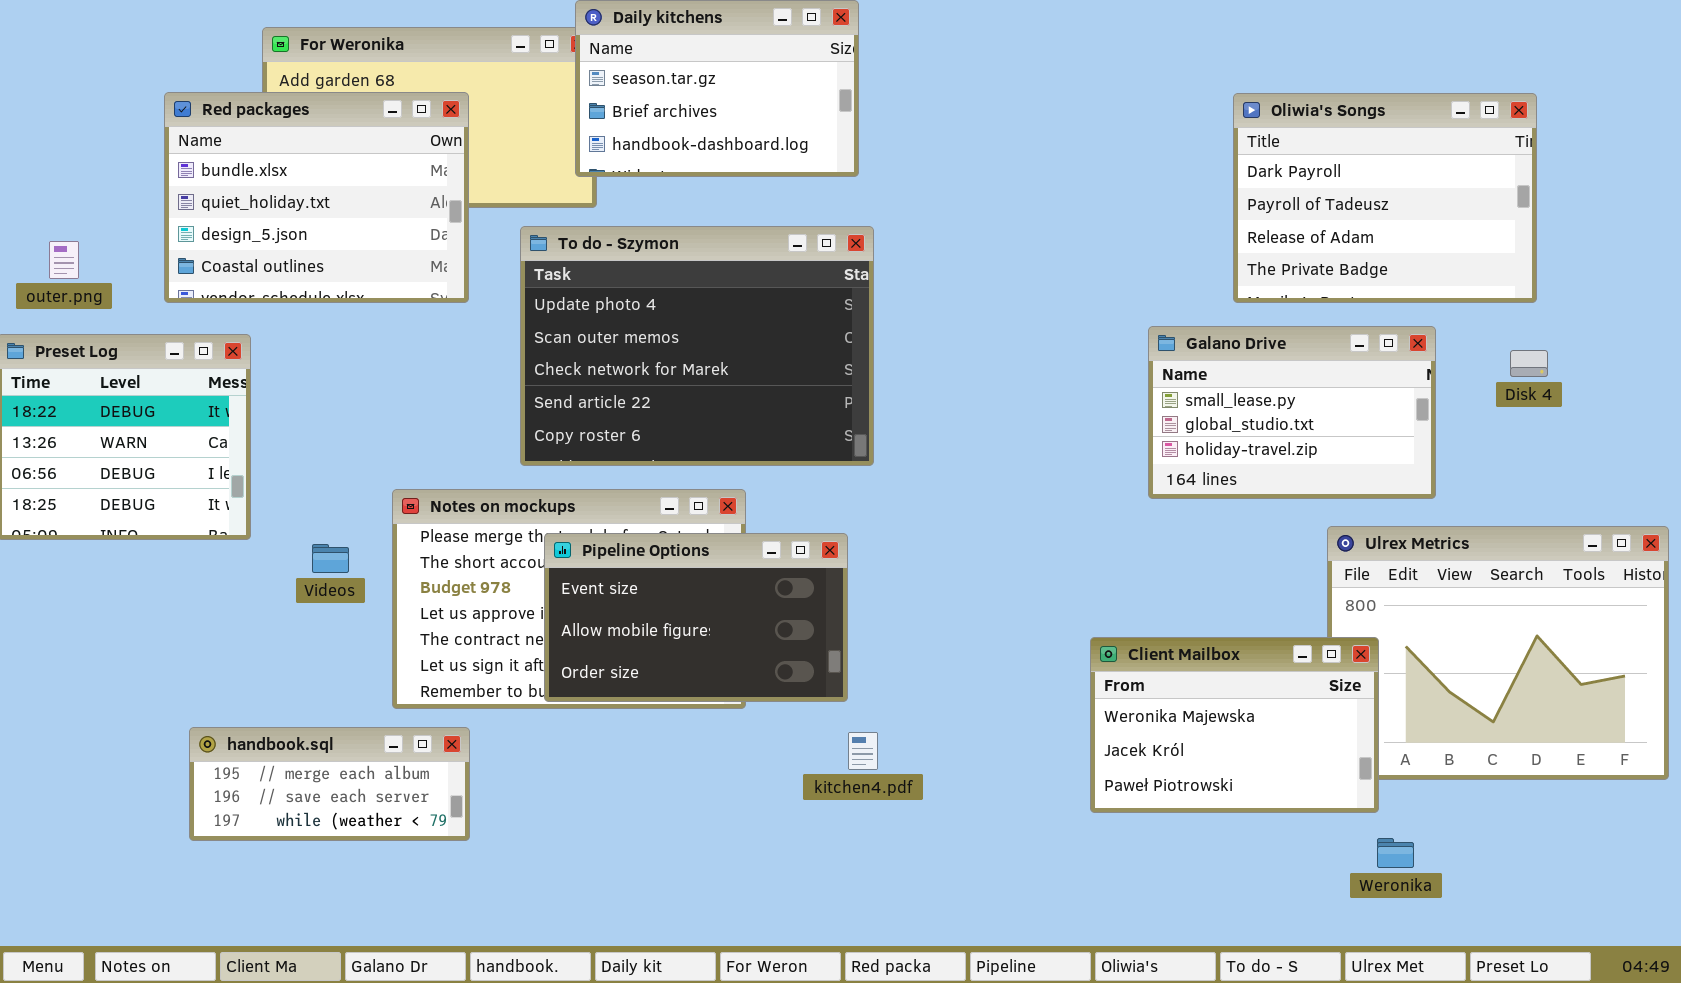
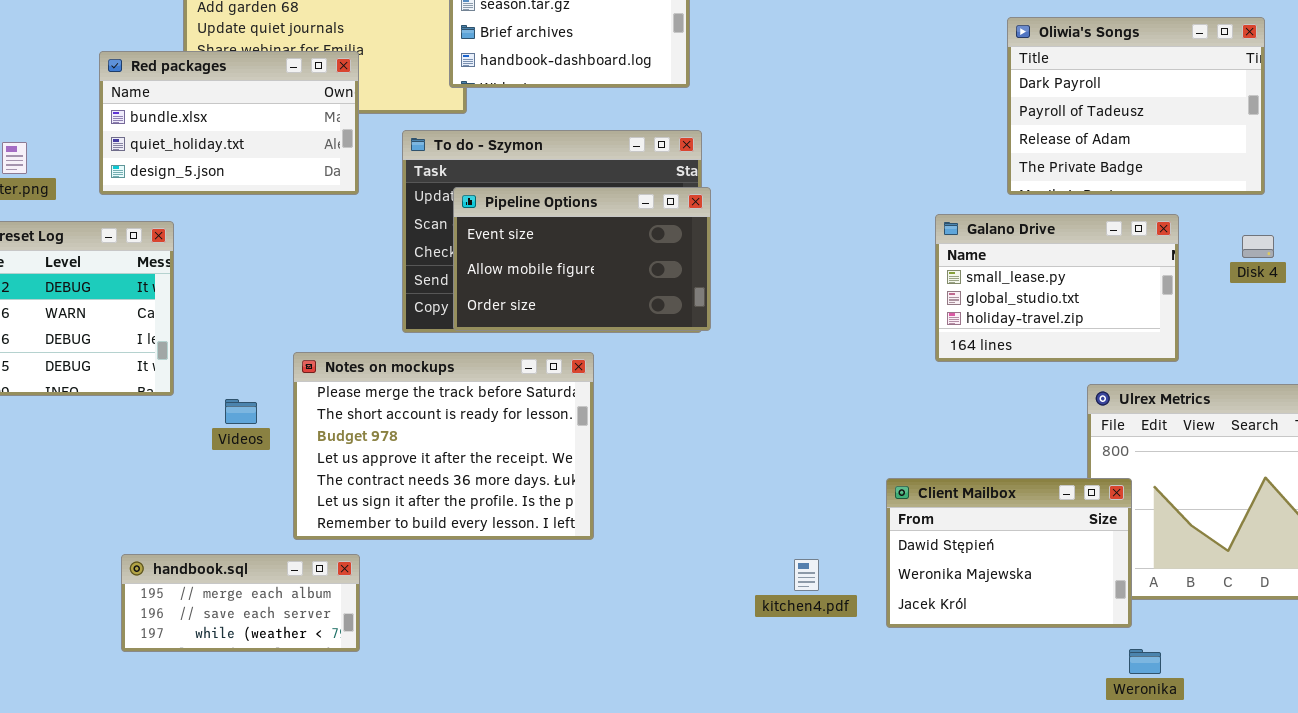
Red packages: [164,92,469,303] -> [99,51,359,195], resized
Pipeline Options: [544,533,848,702] -> [453,187,711,331], moved
Client Mailbox: [1090,637,1379,813] -> [886,478,1132,628], scrolled up 1 row
kitchen4.pdf: [848,732,878,770] -> [794,559,819,591], moved

